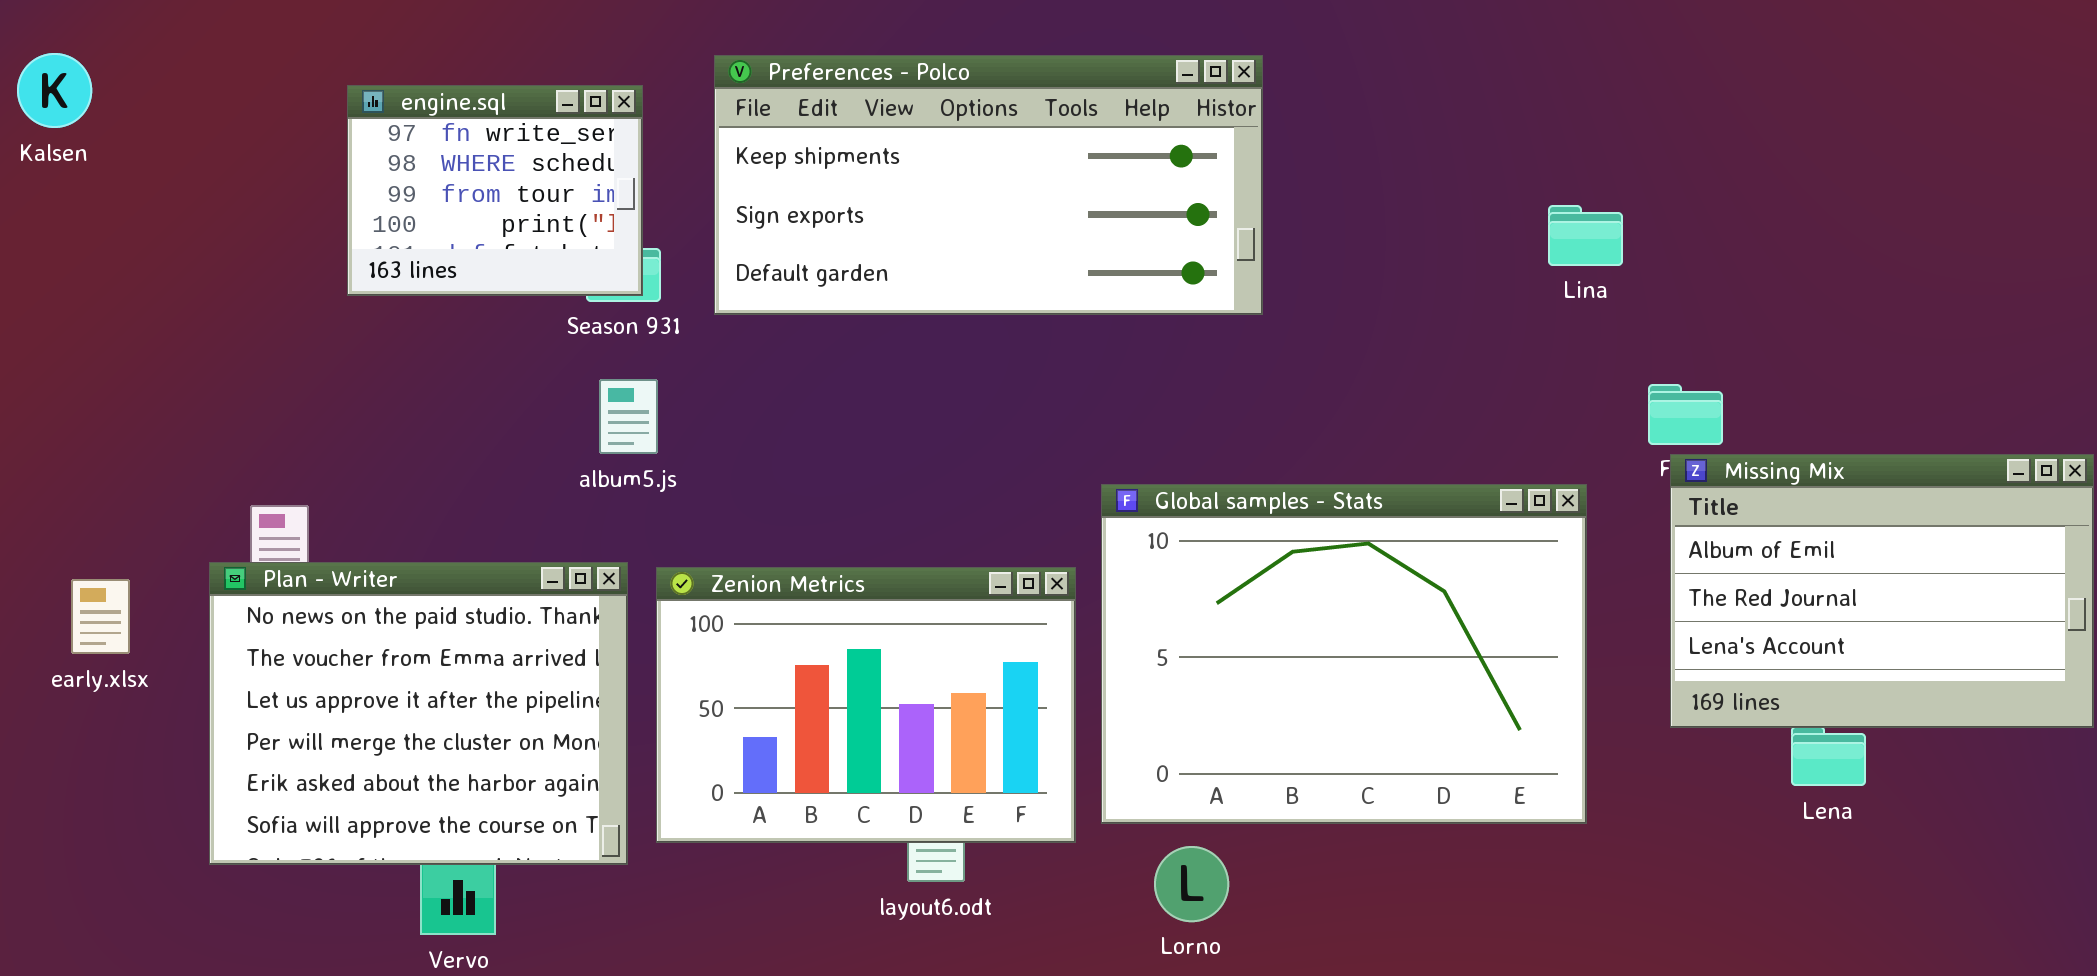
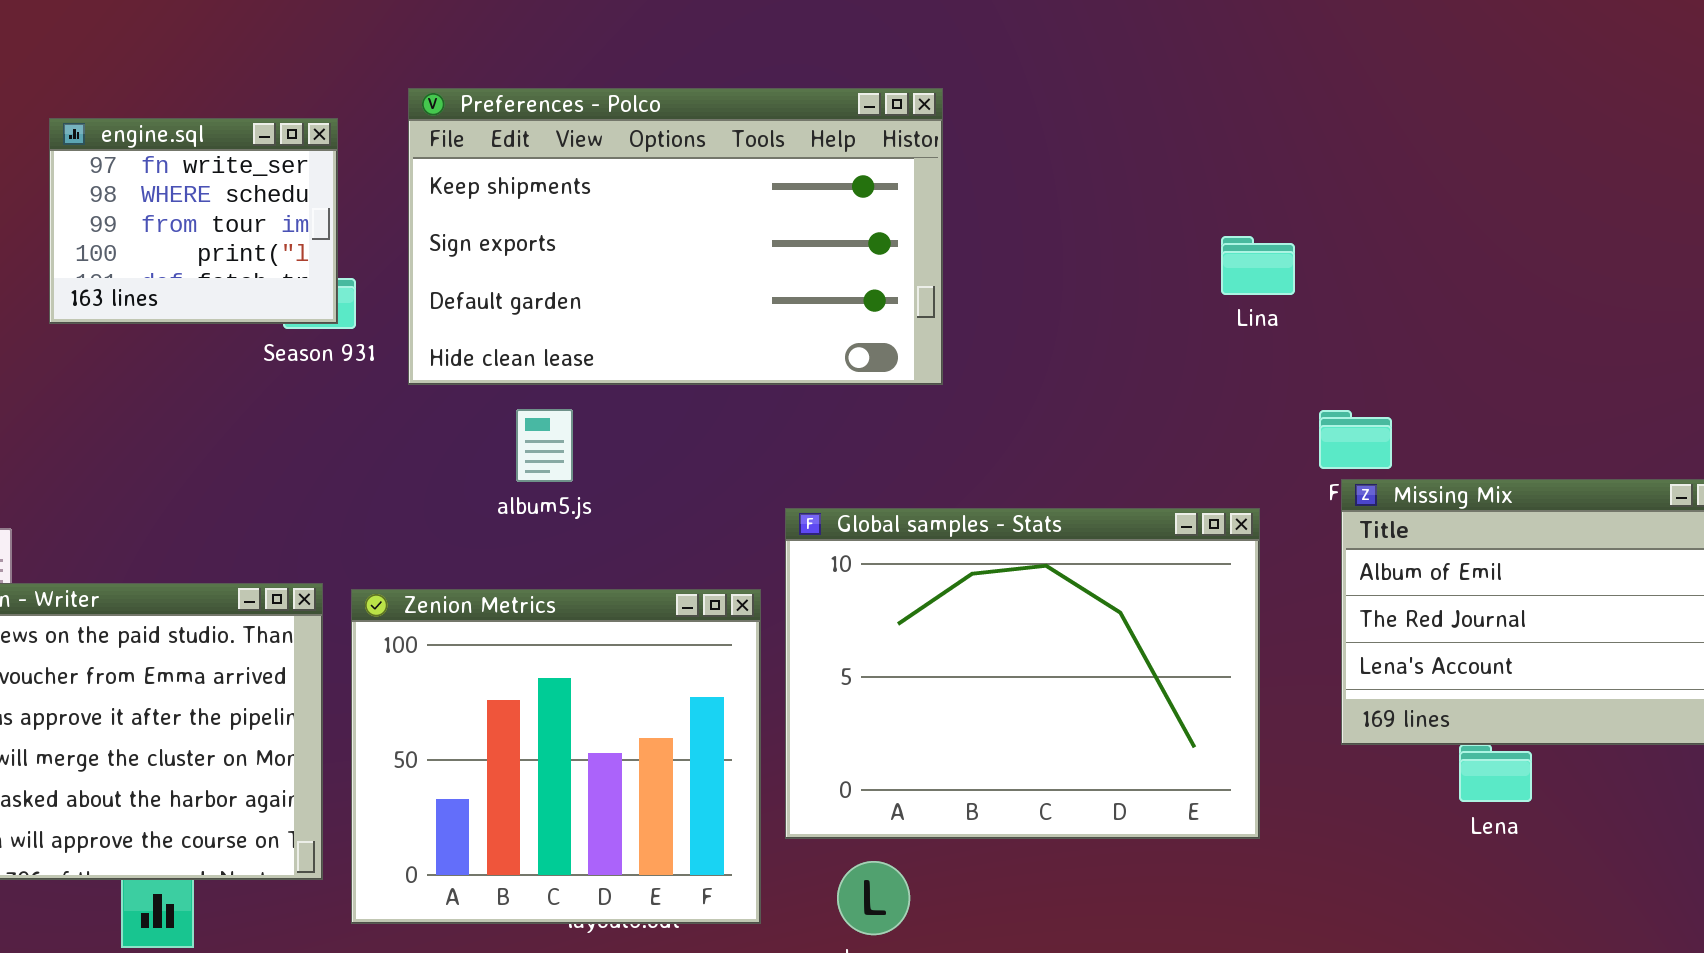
Preferences - Polco: [714,55,1263,315] -> [408,88,943,385], resized
album5.js: [599,379,658,454] -> [516,409,573,482], moved
Zenion Metrics: [656,567,1076,843] -> [351,589,761,924], resized

